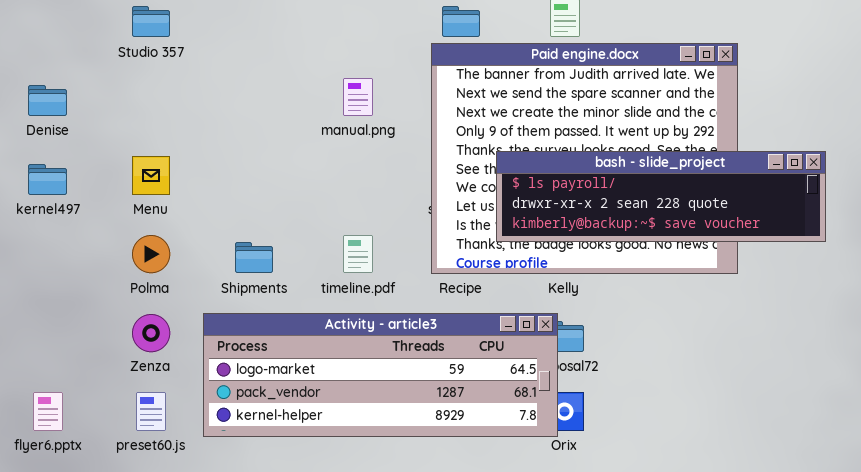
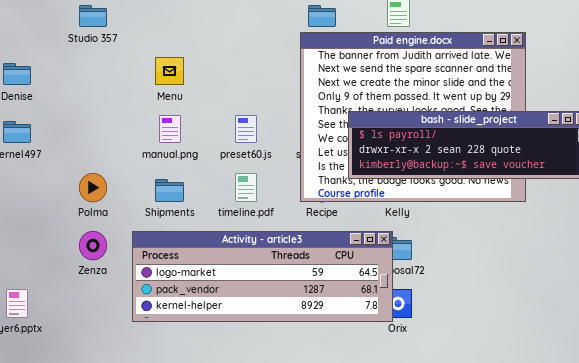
manual.png: [343,78,373,116] -> [159,115,181,143], moved
Menu: [132,156,170,195] -> [155,57,184,85], moved
preset60.js: [136,392,166,431] -> [235,115,257,143], moved

